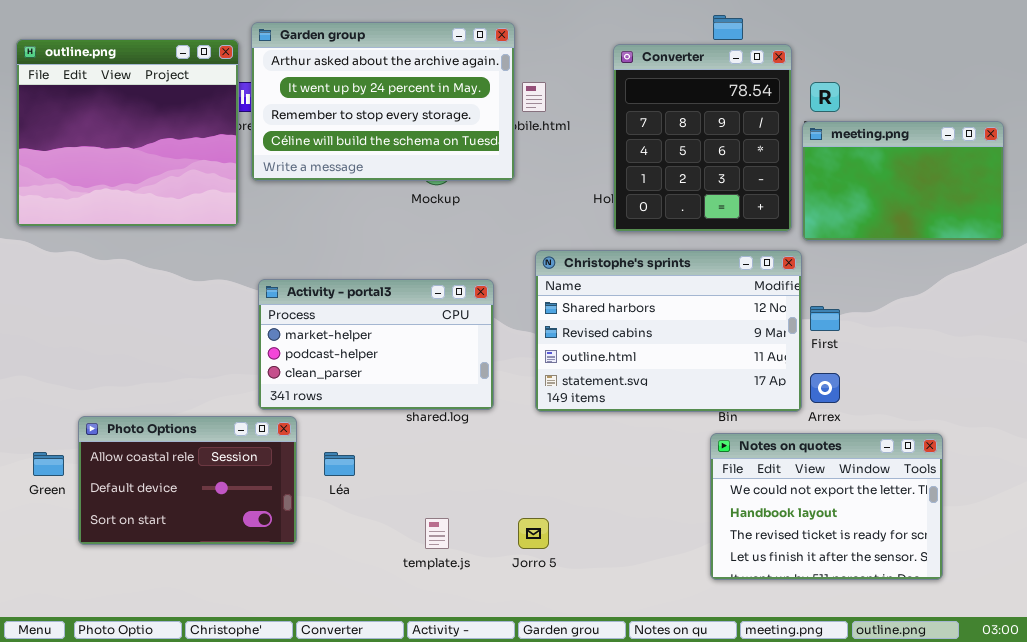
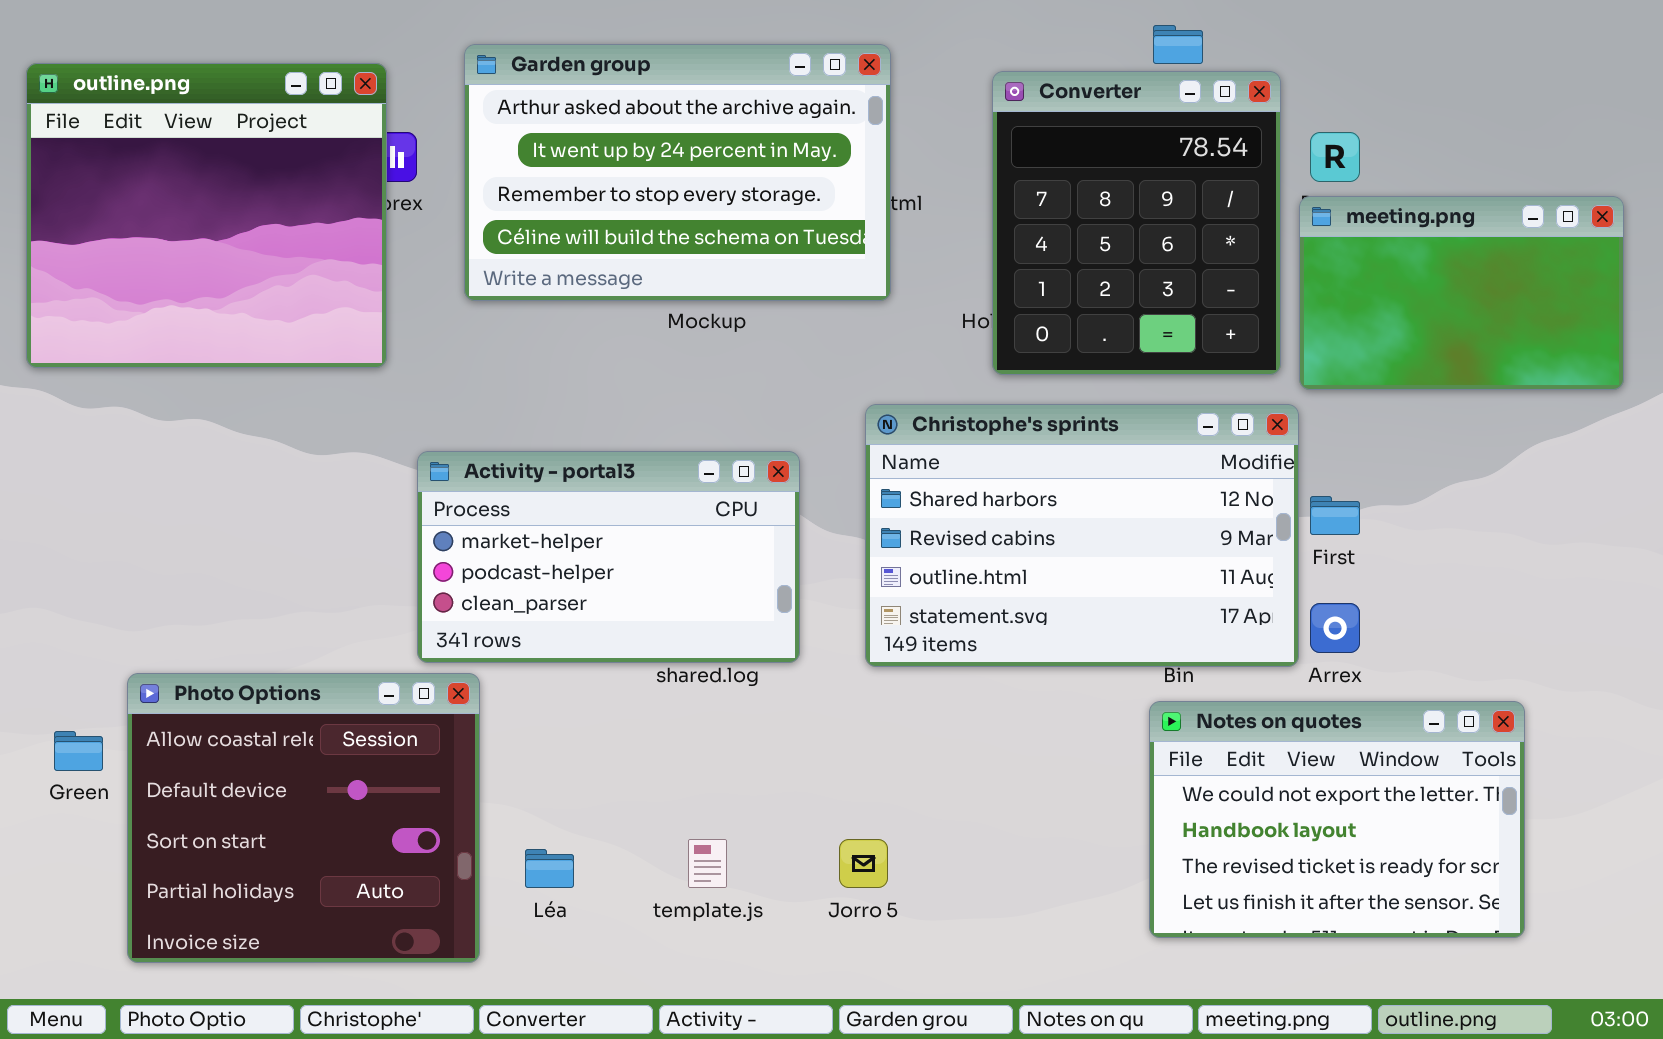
Garden group: [251,22,515,181] -> [464,44,891,301], moved
Photo Options: [78,416,297,545] -> [127,673,480,963], resized
Léa: [324,452,355,476] -> [525,849,574,888], moved

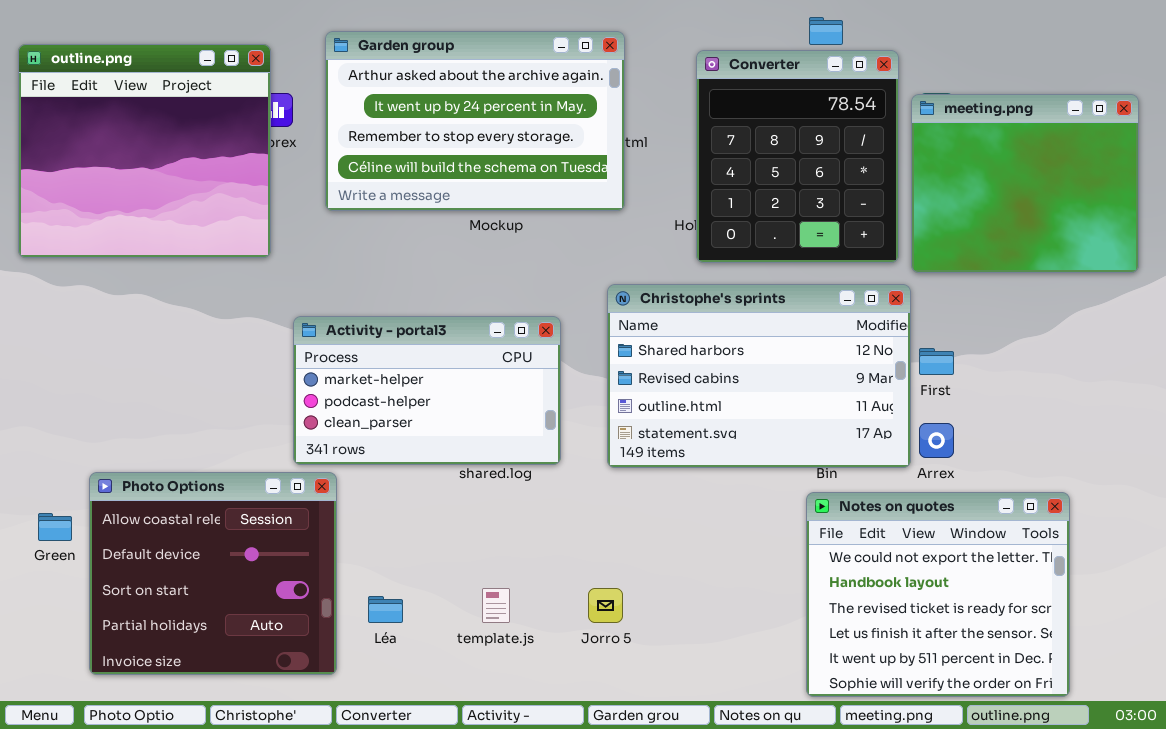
meeting.png: [1299,196,1624,390] -> [911,94,1139,273], resized
Notes on quotes: [1149,701,1525,938] -> [806,492,1070,697], resized

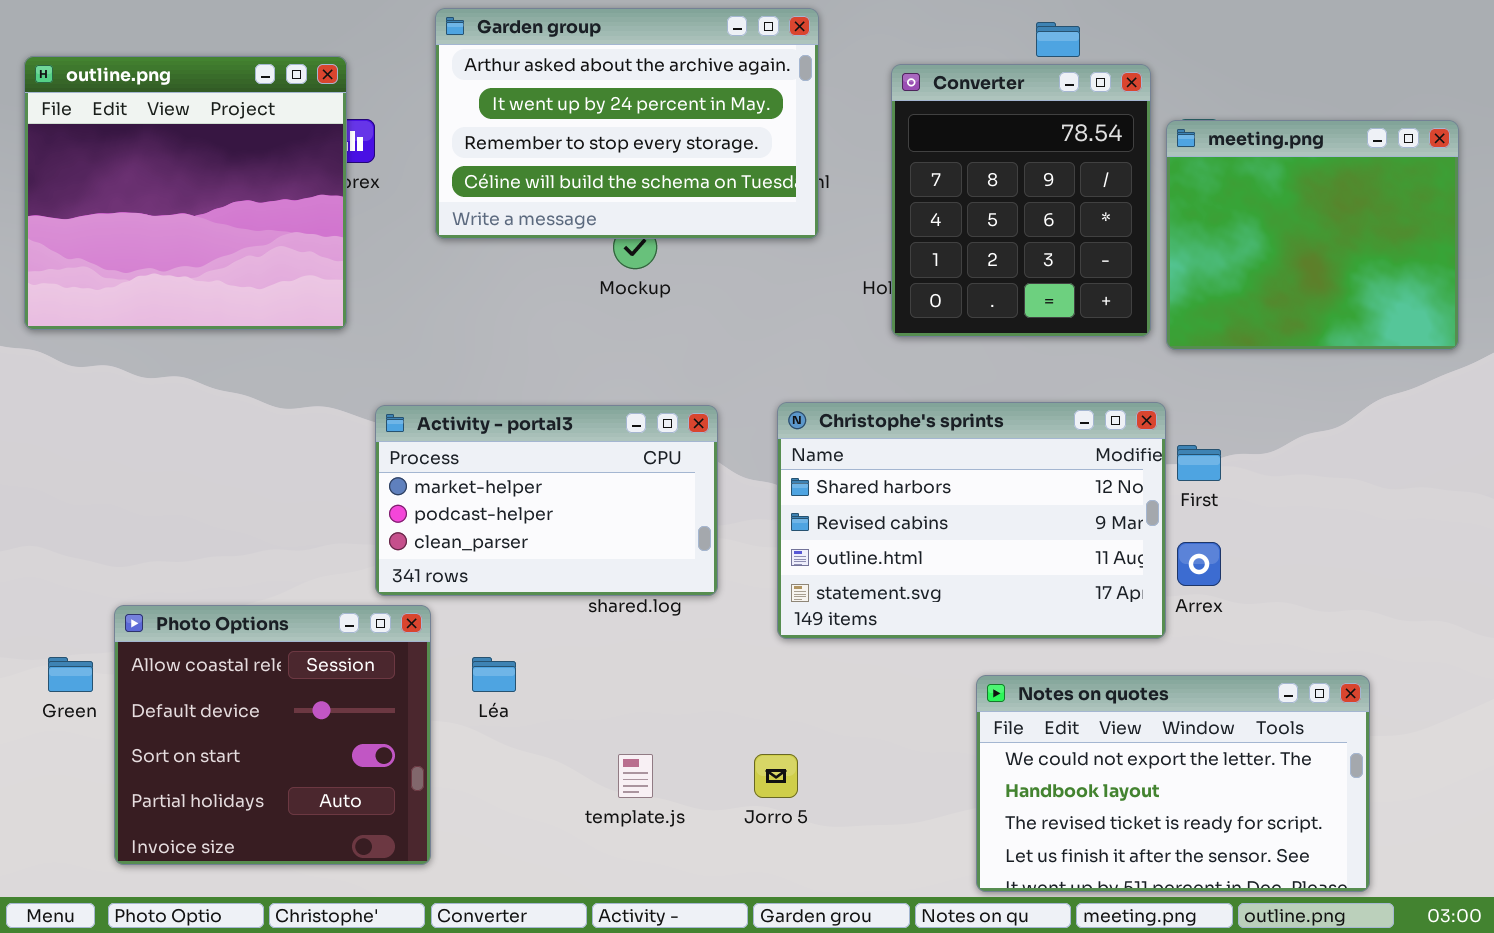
Garden group: [325,31,625,211] -> [435,8,819,239], moved
Christophe's sprints: [607,284,911,468] -> [777,402,1166,639], moved
Notes on quotes: [806,492,1070,697] -> [976,675,1370,892], resized
Léa: [368,596,403,623] -> [472,657,516,692], moved

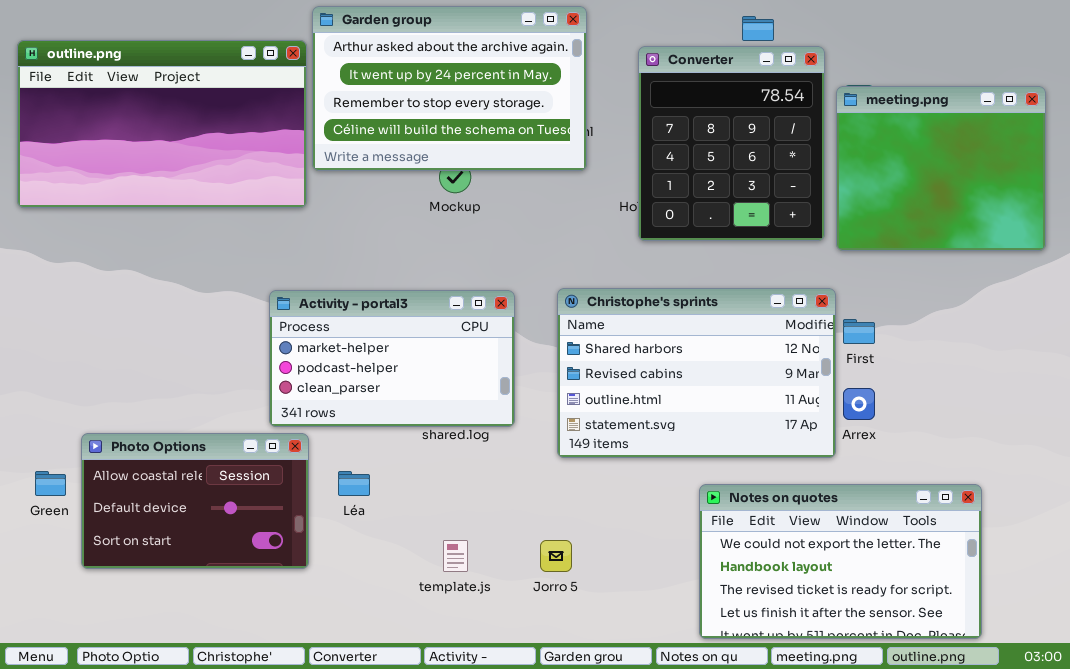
outline.png: [24,56,347,330] -> [17,40,307,208], resized
Photo Options: [114,605,431,865] -> [81,433,309,569], resized

